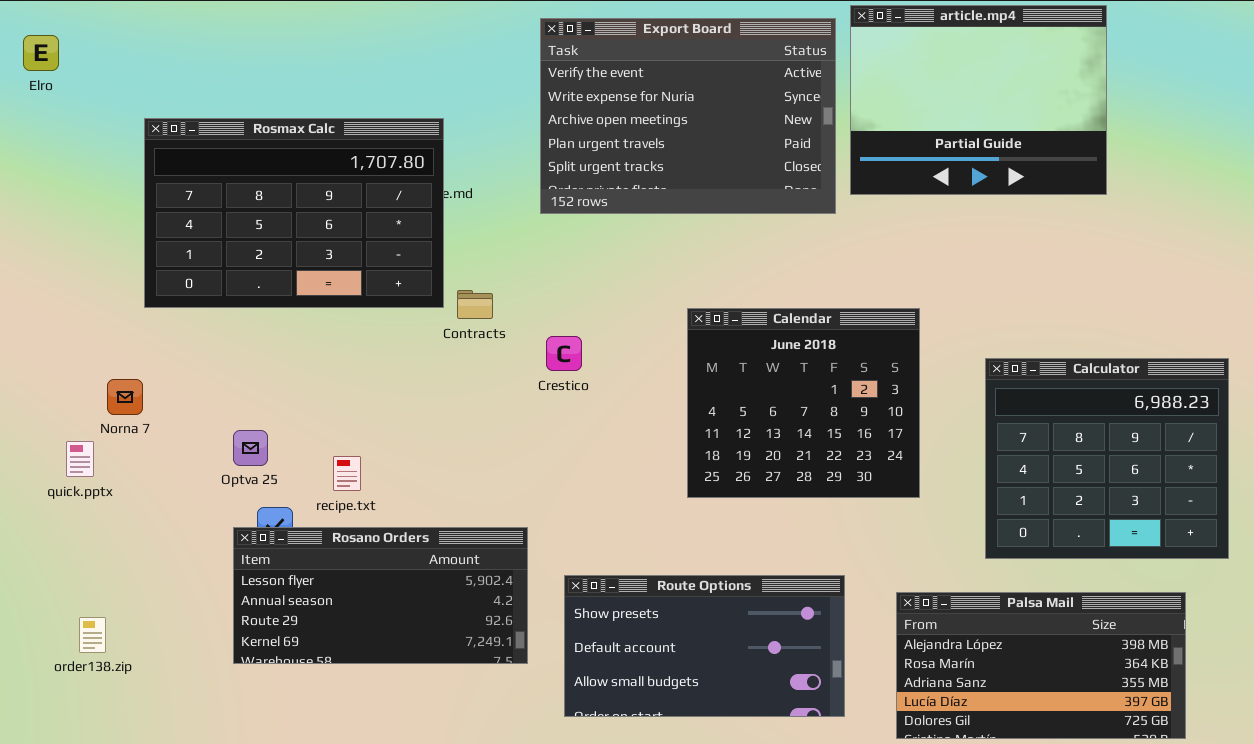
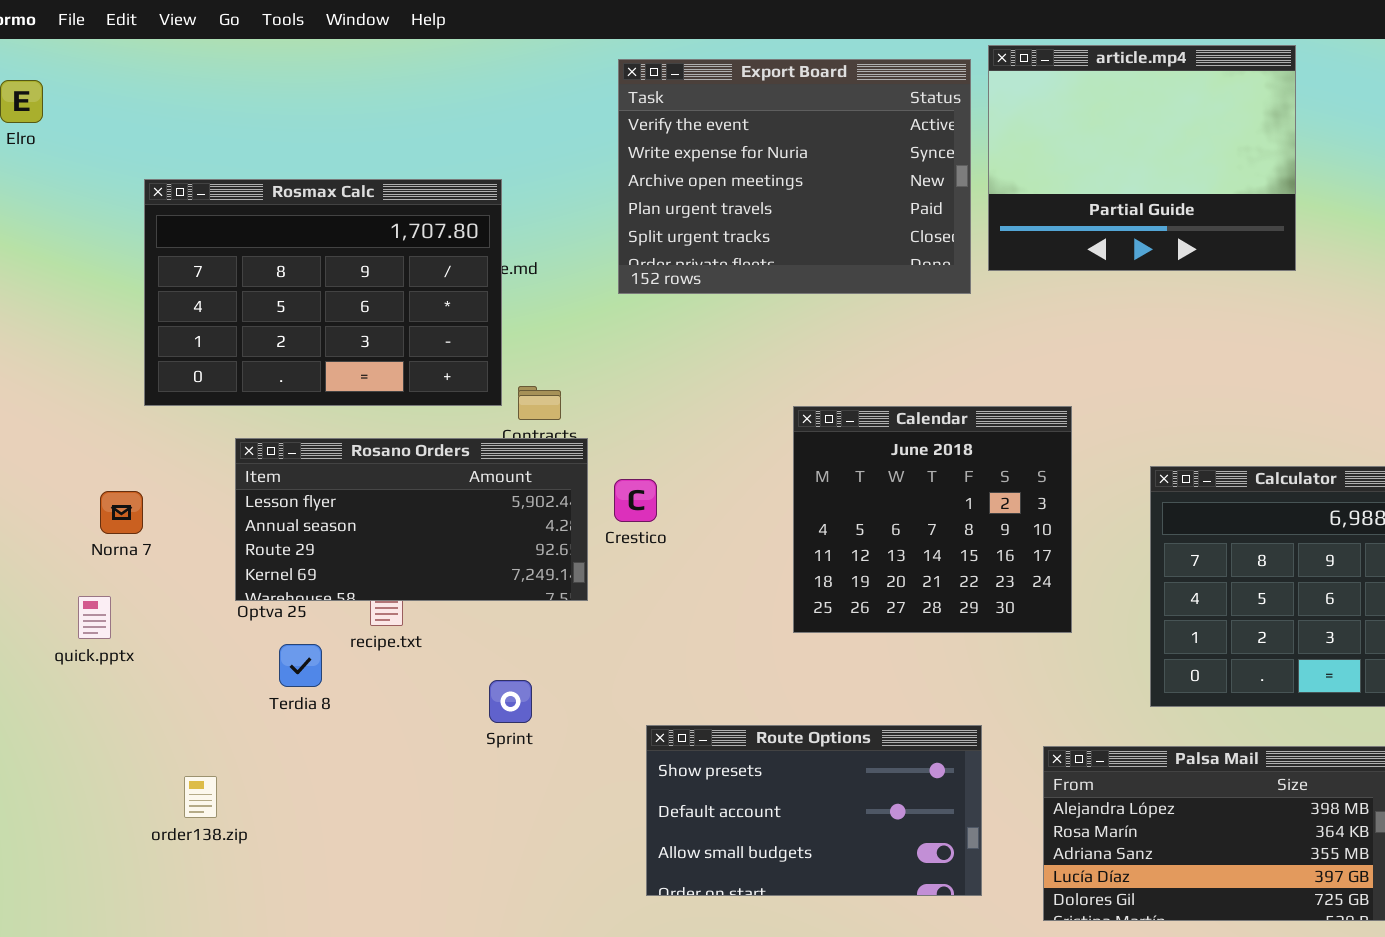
Crestico: [546,336,582,371] -> [614,479,657,522], moved
quick.pptx: [66,441,94,477] -> [78,596,111,639], moved
Rosano Orders: [233,527,528,664] -> [235,438,588,601], moved
order138.zip: [79,617,106,653] -> [184,776,217,818], moved

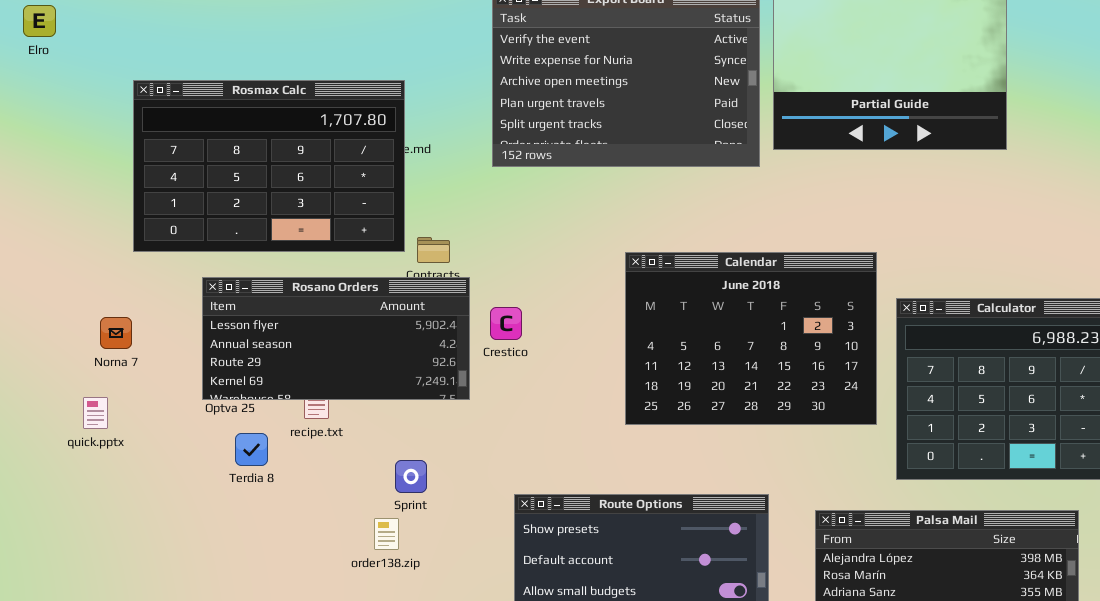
Calendar: [793,406,1072,633] -> [625,252,877,425], resized
order138.zip: [184,776,217,818] -> [374,518,399,550], moved

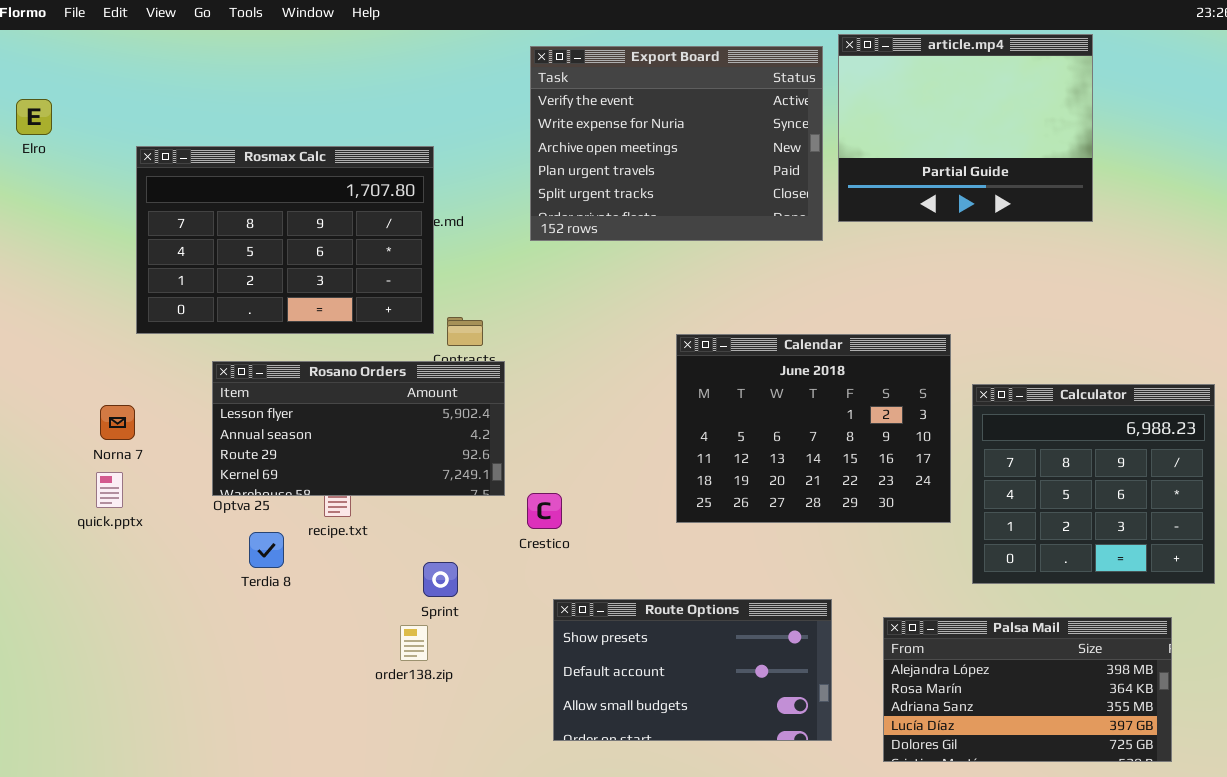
Elro: [23,5,56,37] -> [16,99,52,135], moved
Crestico: [490,307,522,340] -> [527,493,562,529], moved
quick.pptx: [83,397,108,429] -> [96,472,123,508], moved

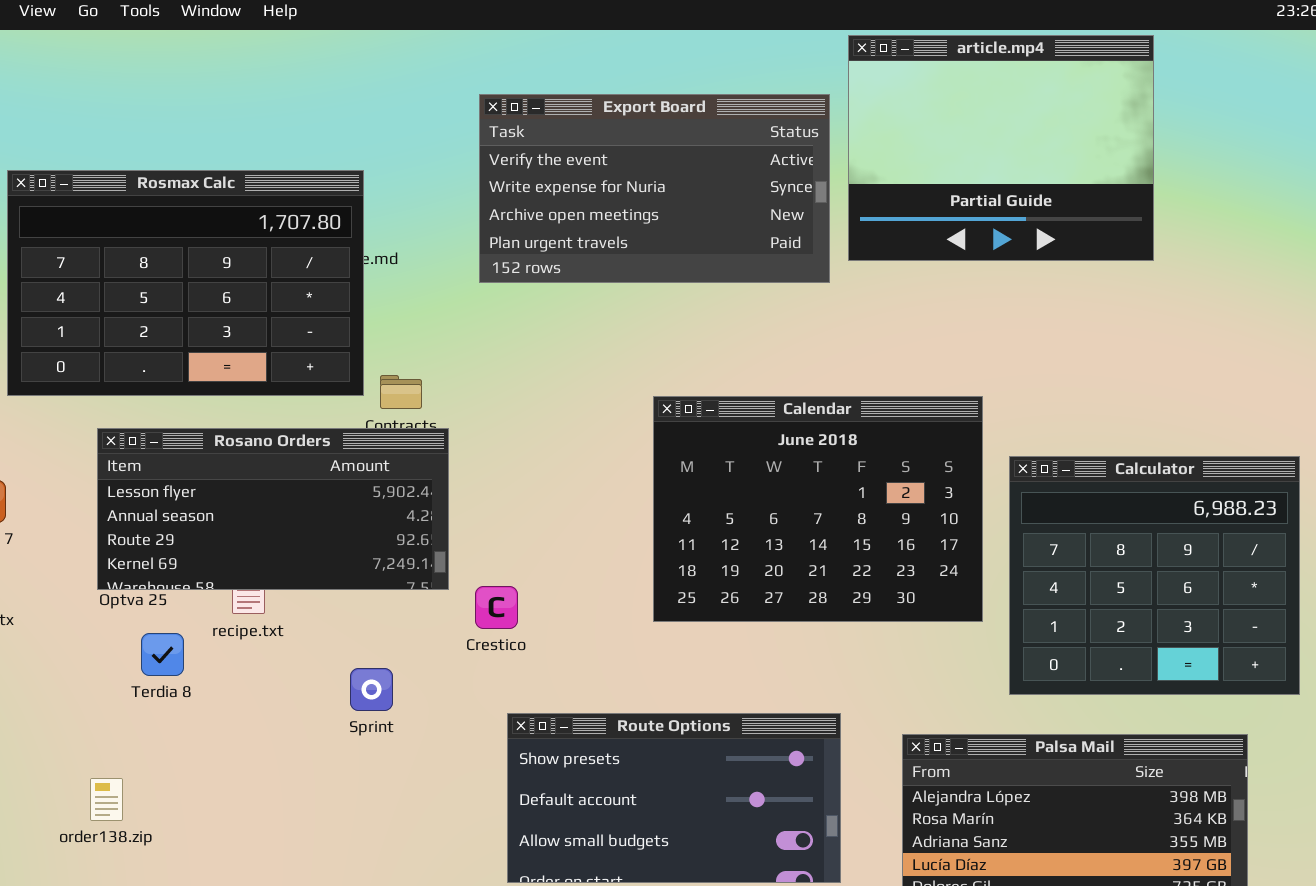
Export Board: [530,46,823,241] -> [479,94,830,283], resized
order138.zip: [400,625,428,661] -> [90,778,123,821], moved

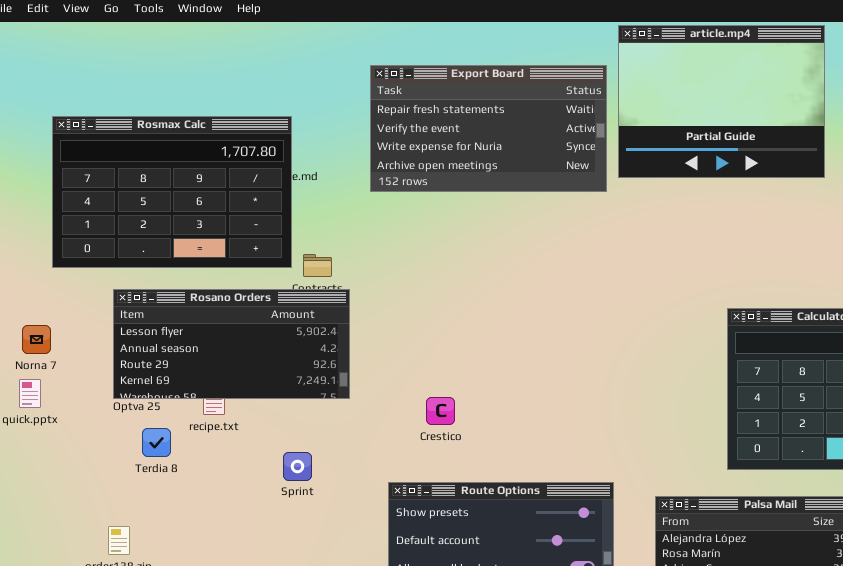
Export Board: [479,94,830,283] -> [370,65,607,192], scrolled up 1 row
Calendar: [653,396,983,622] -> none, closed
Crestico: [475,586,518,629] -> [426,397,455,425], moved

